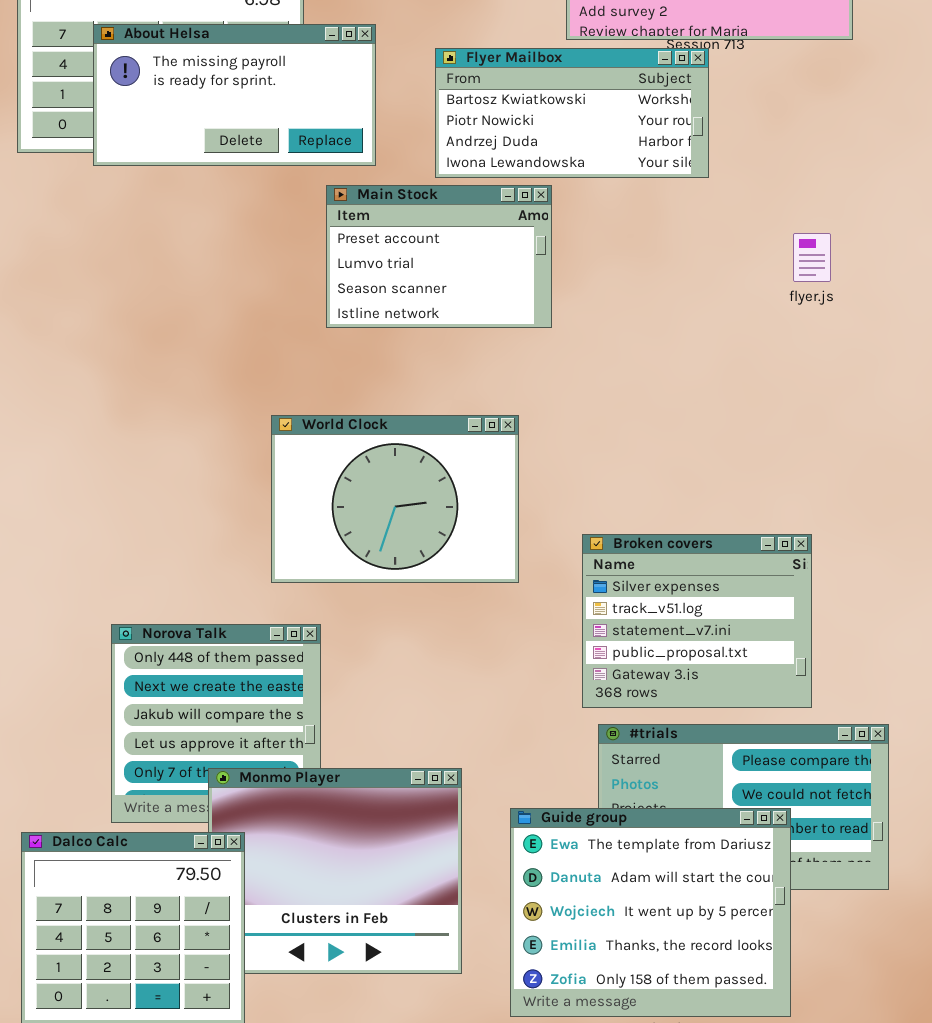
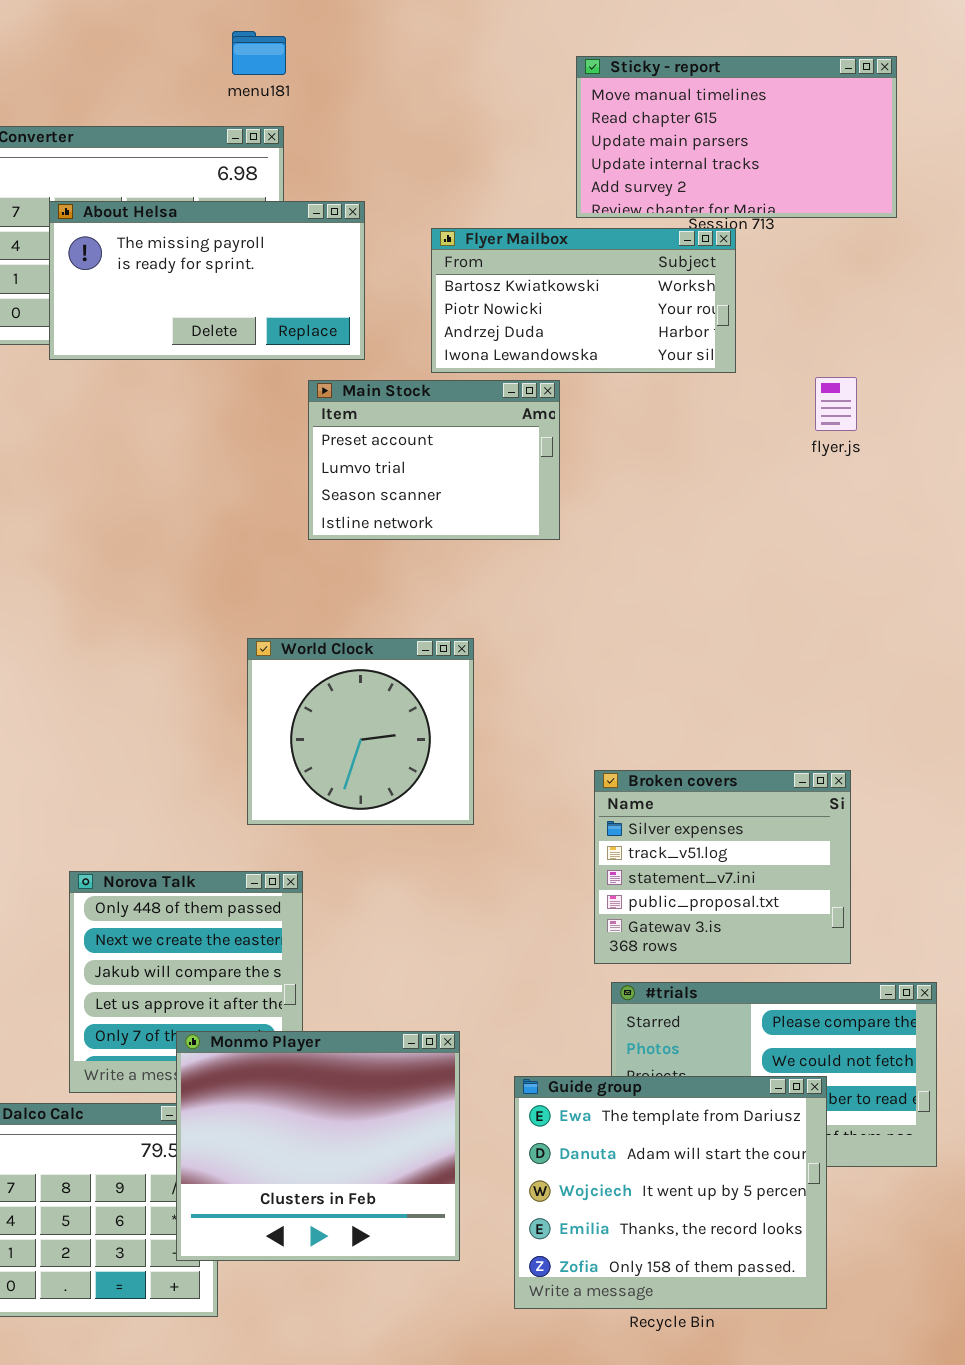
flyer.js: [793,233,831,282] -> [815,377,857,431], moved
World Clock: [271,415,519,583] -> [247,638,474,825], resized
Monmo Player: [208,768,462,974] -> [176,1031,460,1261], raised

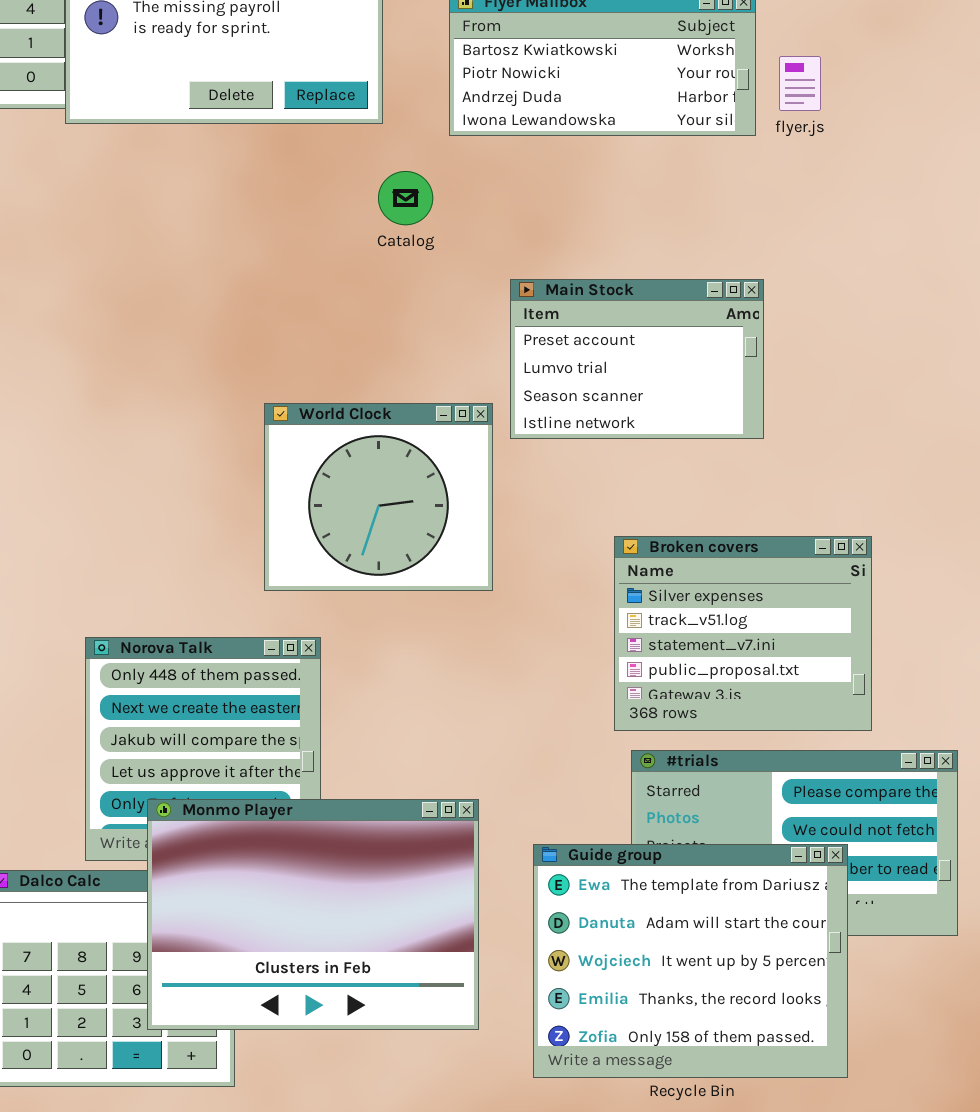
flyer.js: [815,377,857,431] -> [779,56,821,111], moved
Main Stock: [308,380,560,540] -> [510,279,764,439], moved
Monmo Player: [176,1031,460,1261] -> [147,799,479,1030], resized

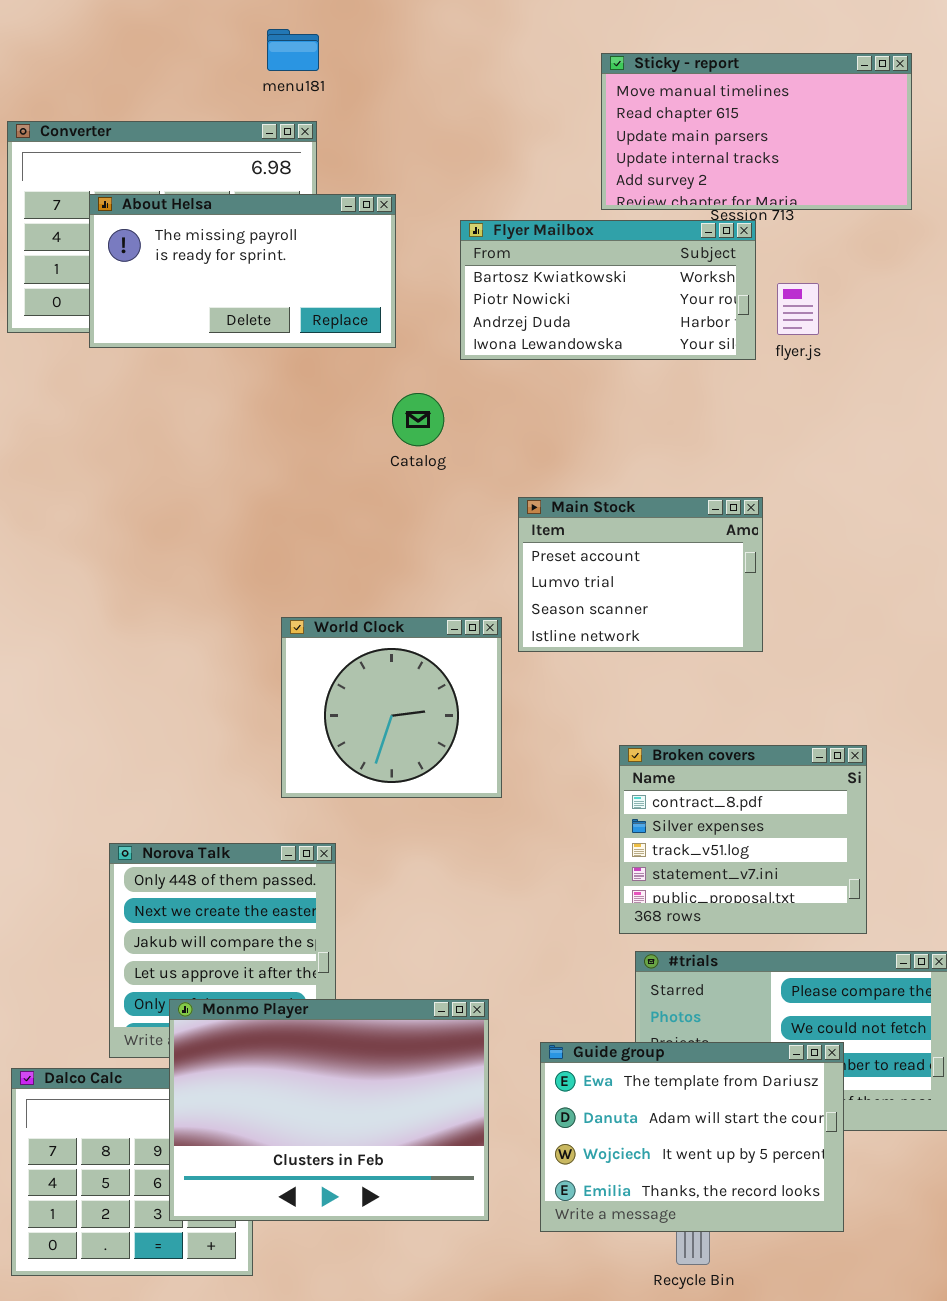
Broken covers: [614,536,872,731] -> [619,745,867,934], scrolled up 1 row
Guide group: [533,844,848,1078] -> [540,1042,844,1232], resized

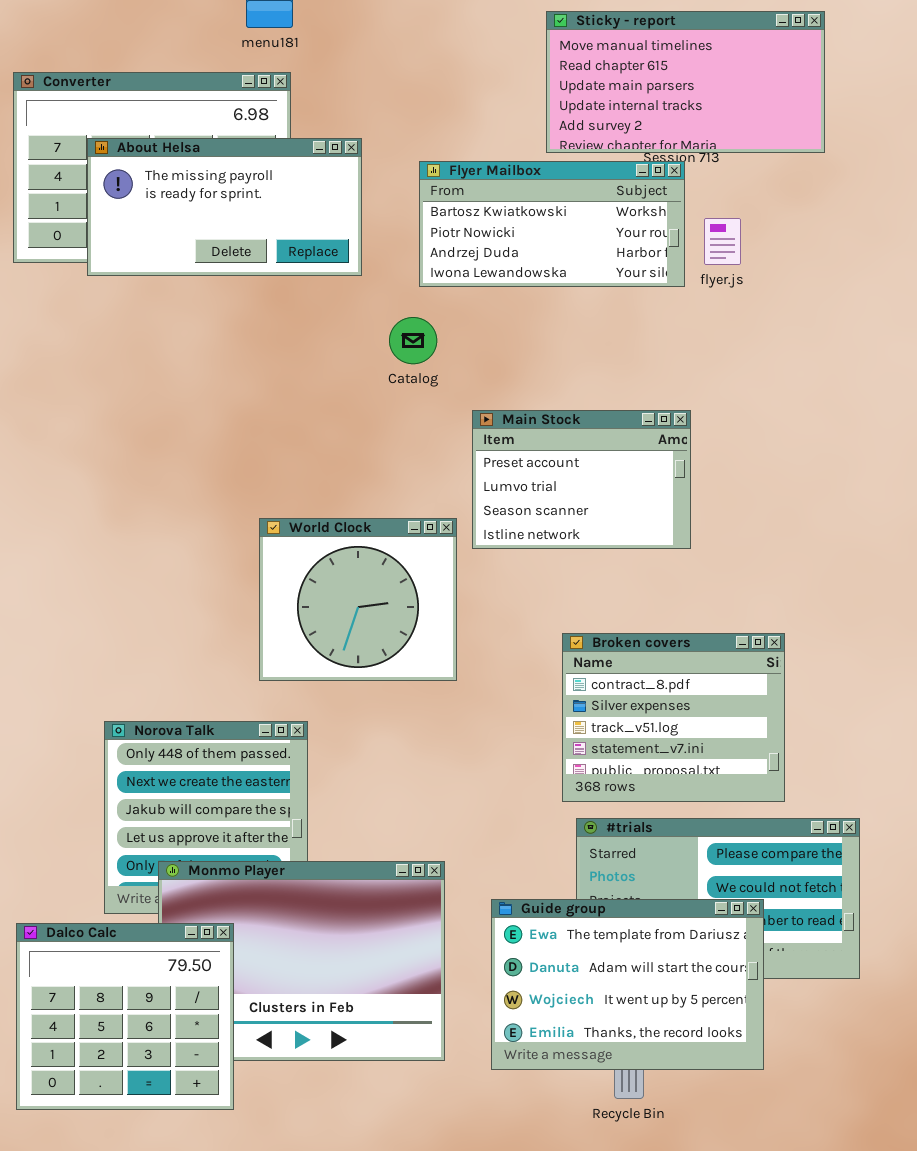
Catalog: [392,393,444,446] -> [389,317,437,364], moved
Dalco Calc: [11,1068,253,1276] -> [16,923,234,1110], raised

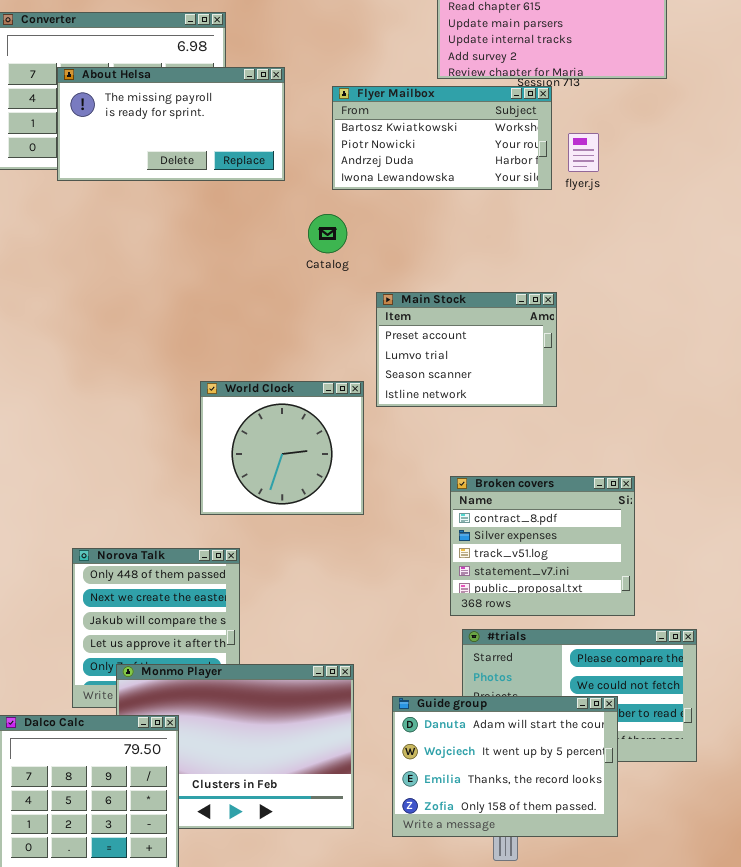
Guide group: [491,899,764,1070] -> [392,696,618,837], scrolled down 1 row

